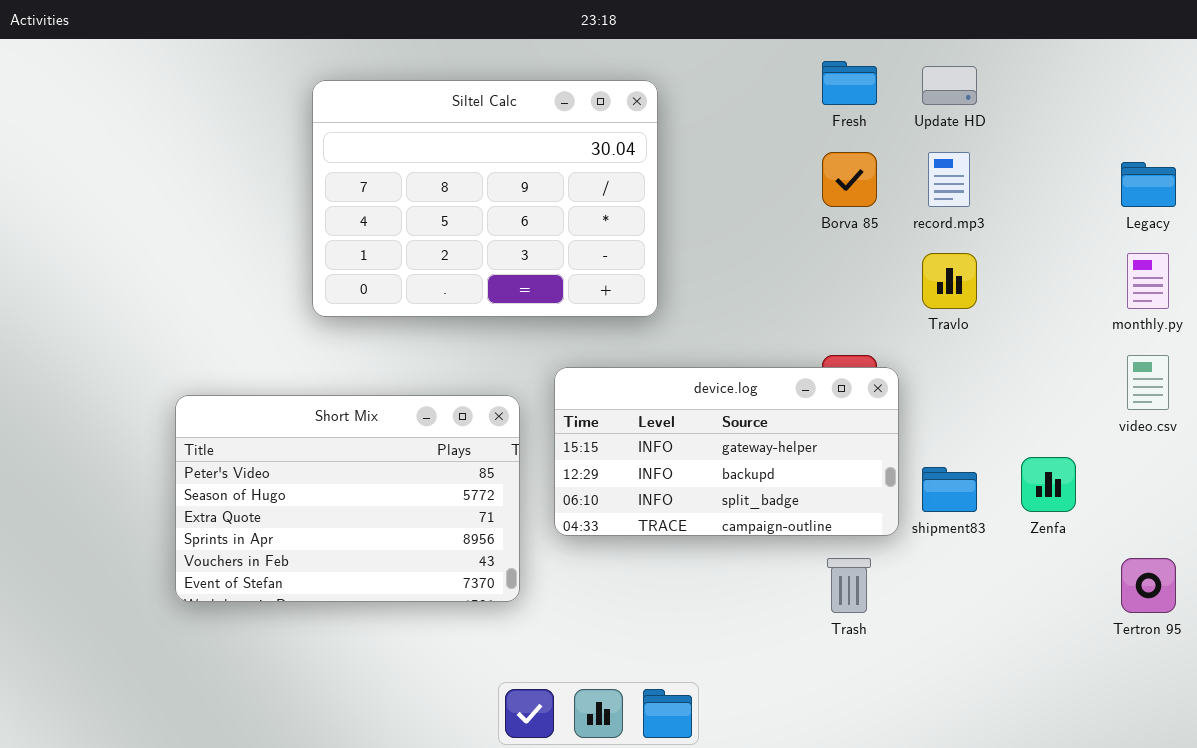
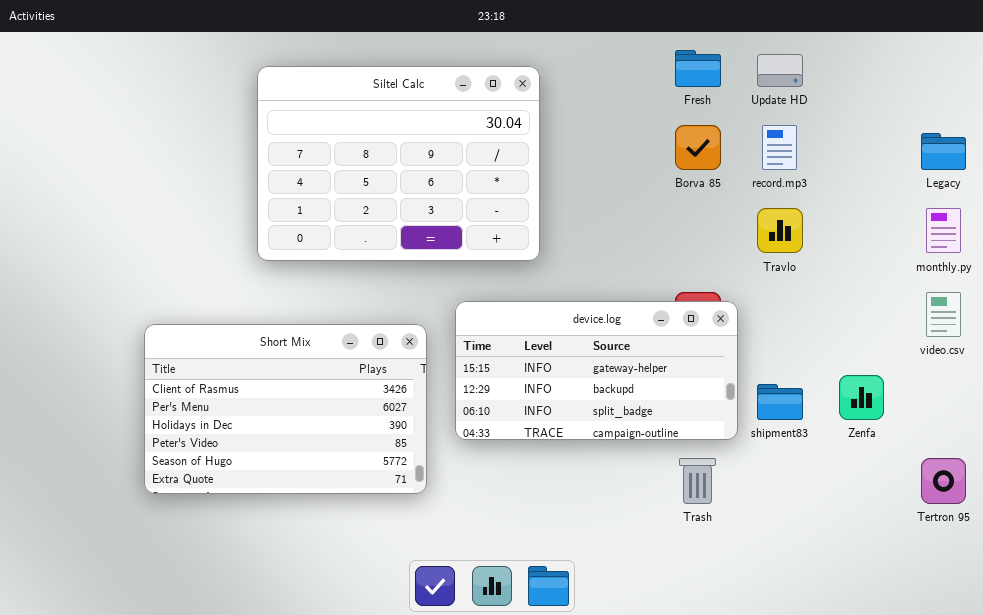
Short Mix: [175,395,520,602] -> [144,324,427,494], scrolled up 3 rows

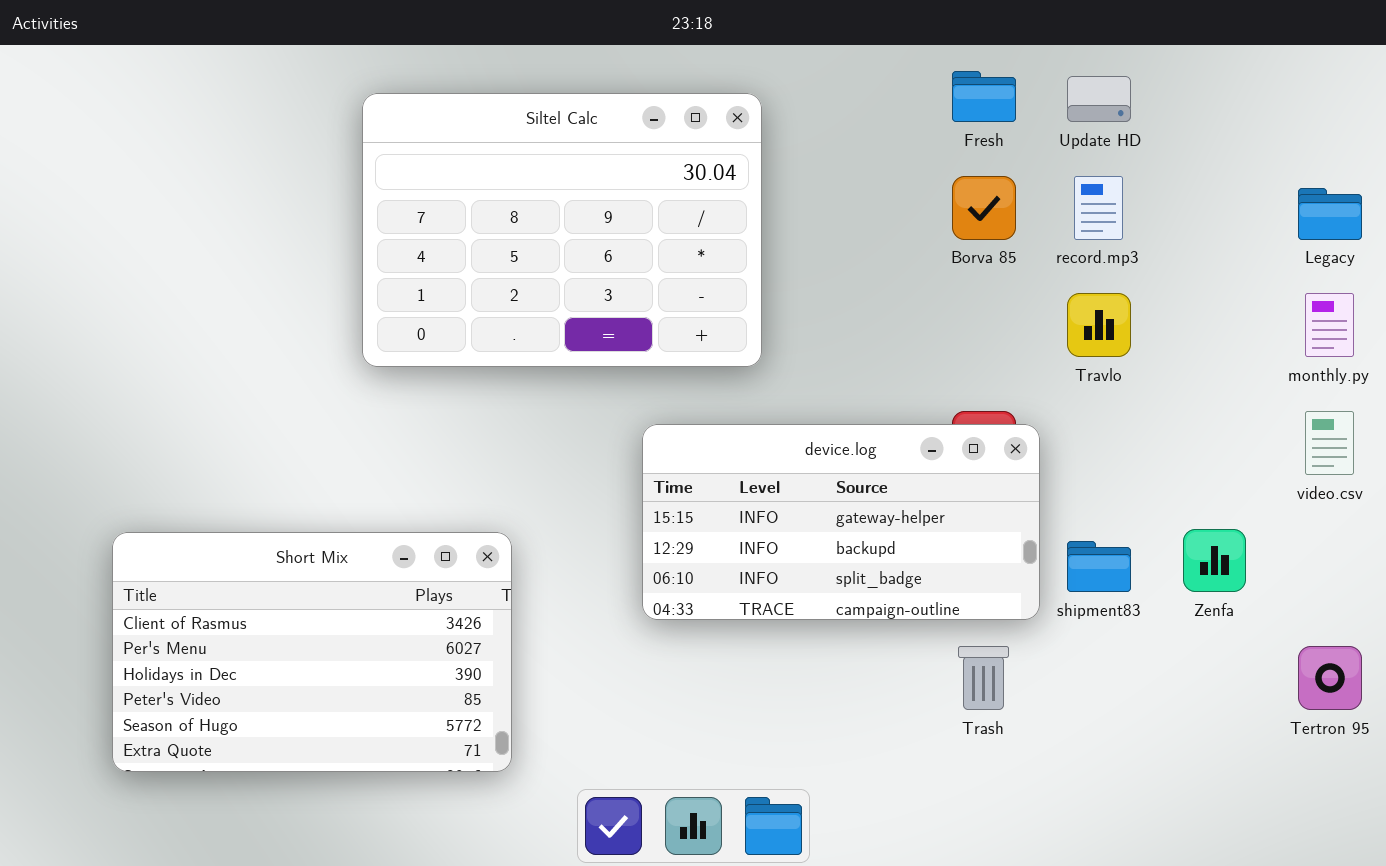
Short Mix: [144,324,427,494] -> [112,532,512,772], moved

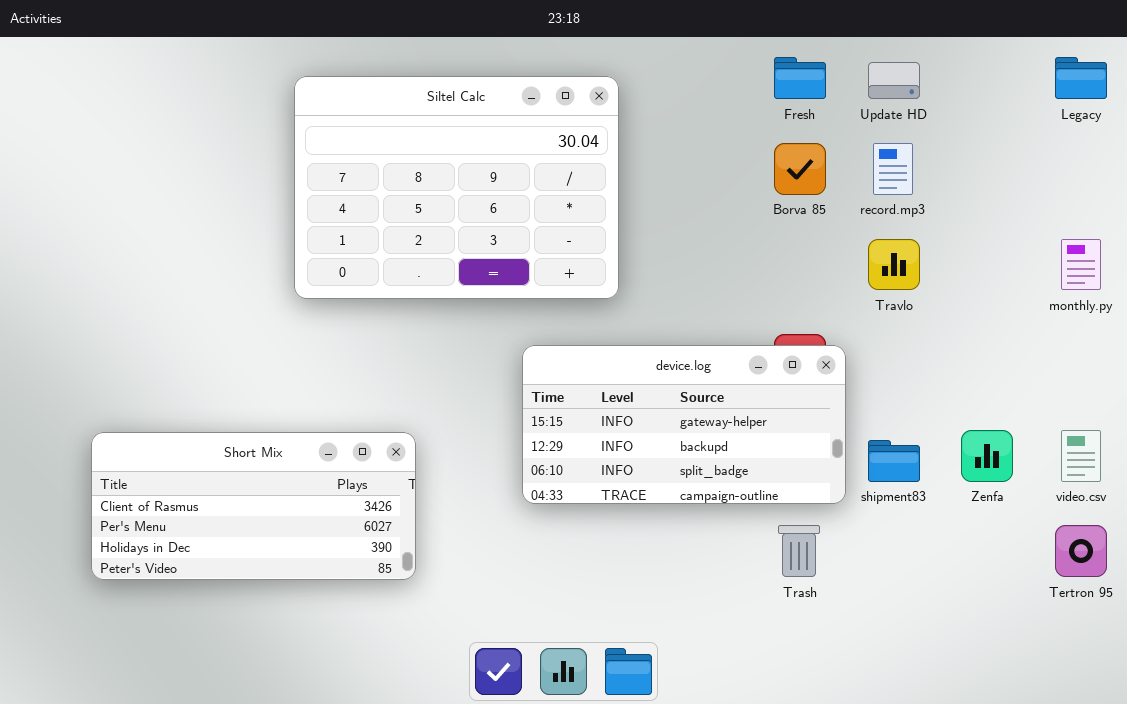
Legacy: [1298,188,1362,240] -> [1055,57,1107,99], moved
video.csv: [1305,411,1354,475] -> [1061,430,1101,482], moved
Short Mix: [112,532,512,772] -> [91,432,416,580], resized

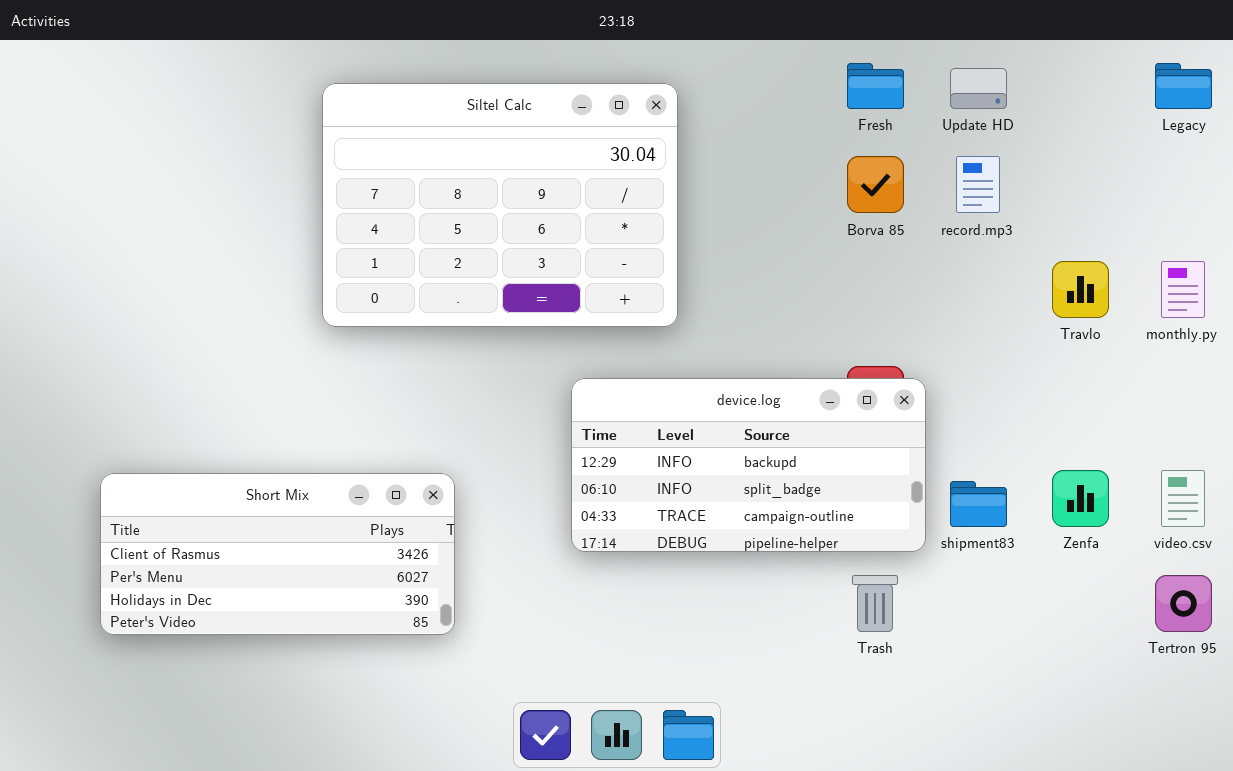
Travlo: [868,239,920,290] -> [1052,261,1109,318], moved
device.log: [522,345,846,504] -> [571,378,926,552], scrolled down 1 row

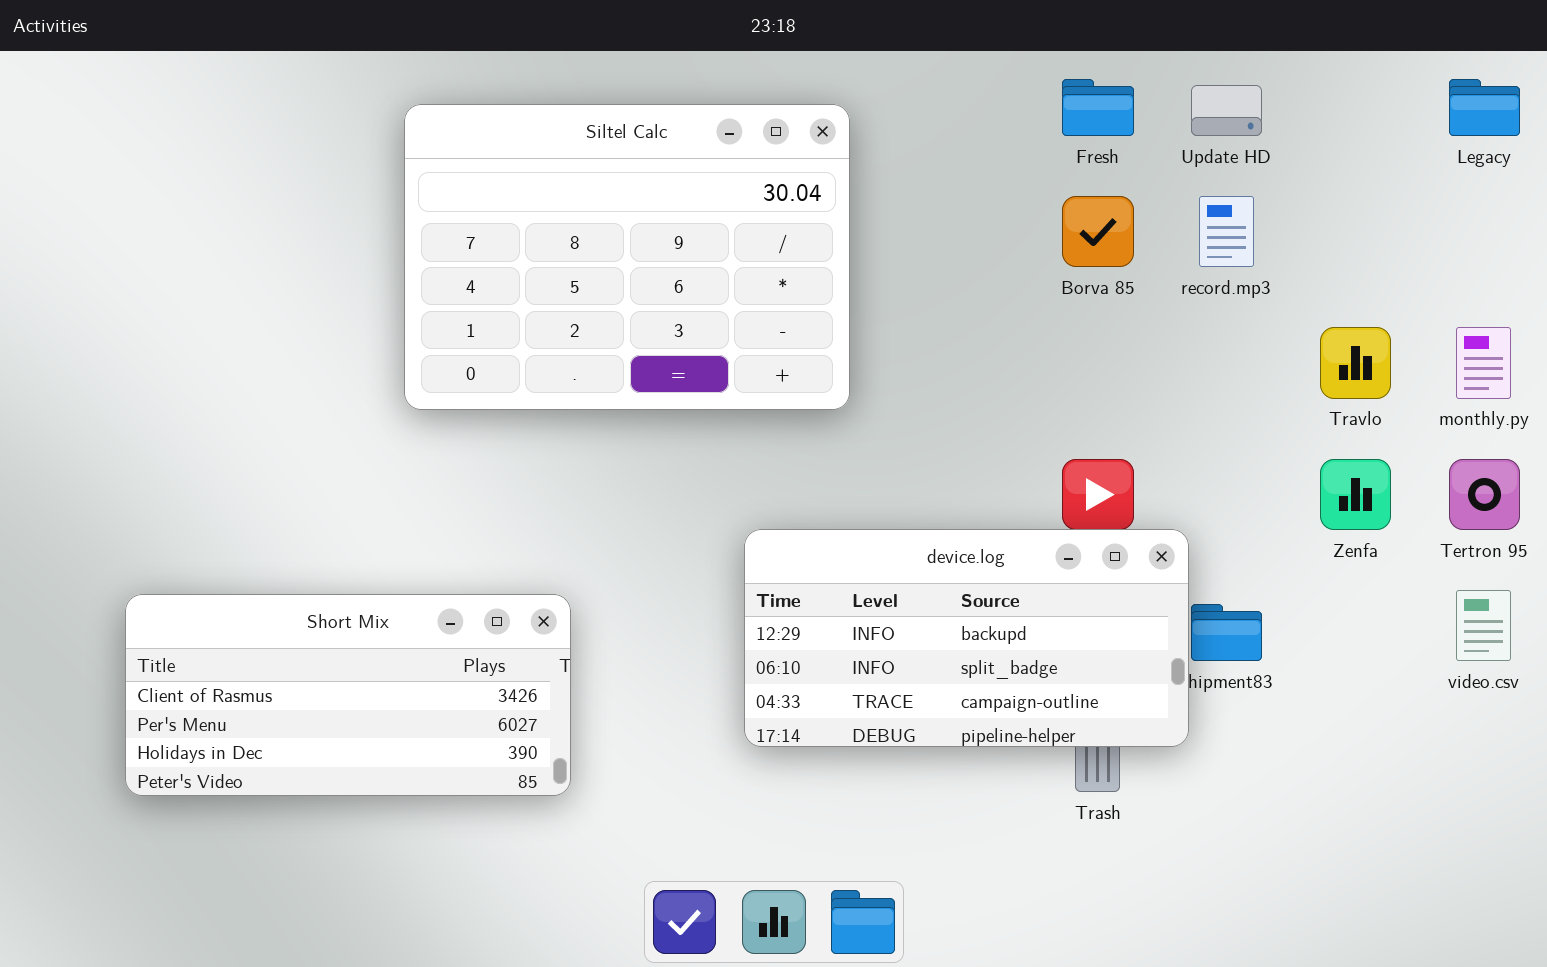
device.log: [571,378,926,552] -> [744,529,1189,747], moved
Zenfa: [1052,470,1109,527] -> [1320,459,1391,530], moved
Tertron 95: [1155,575,1212,632] -> [1449,459,1520,530], moved

